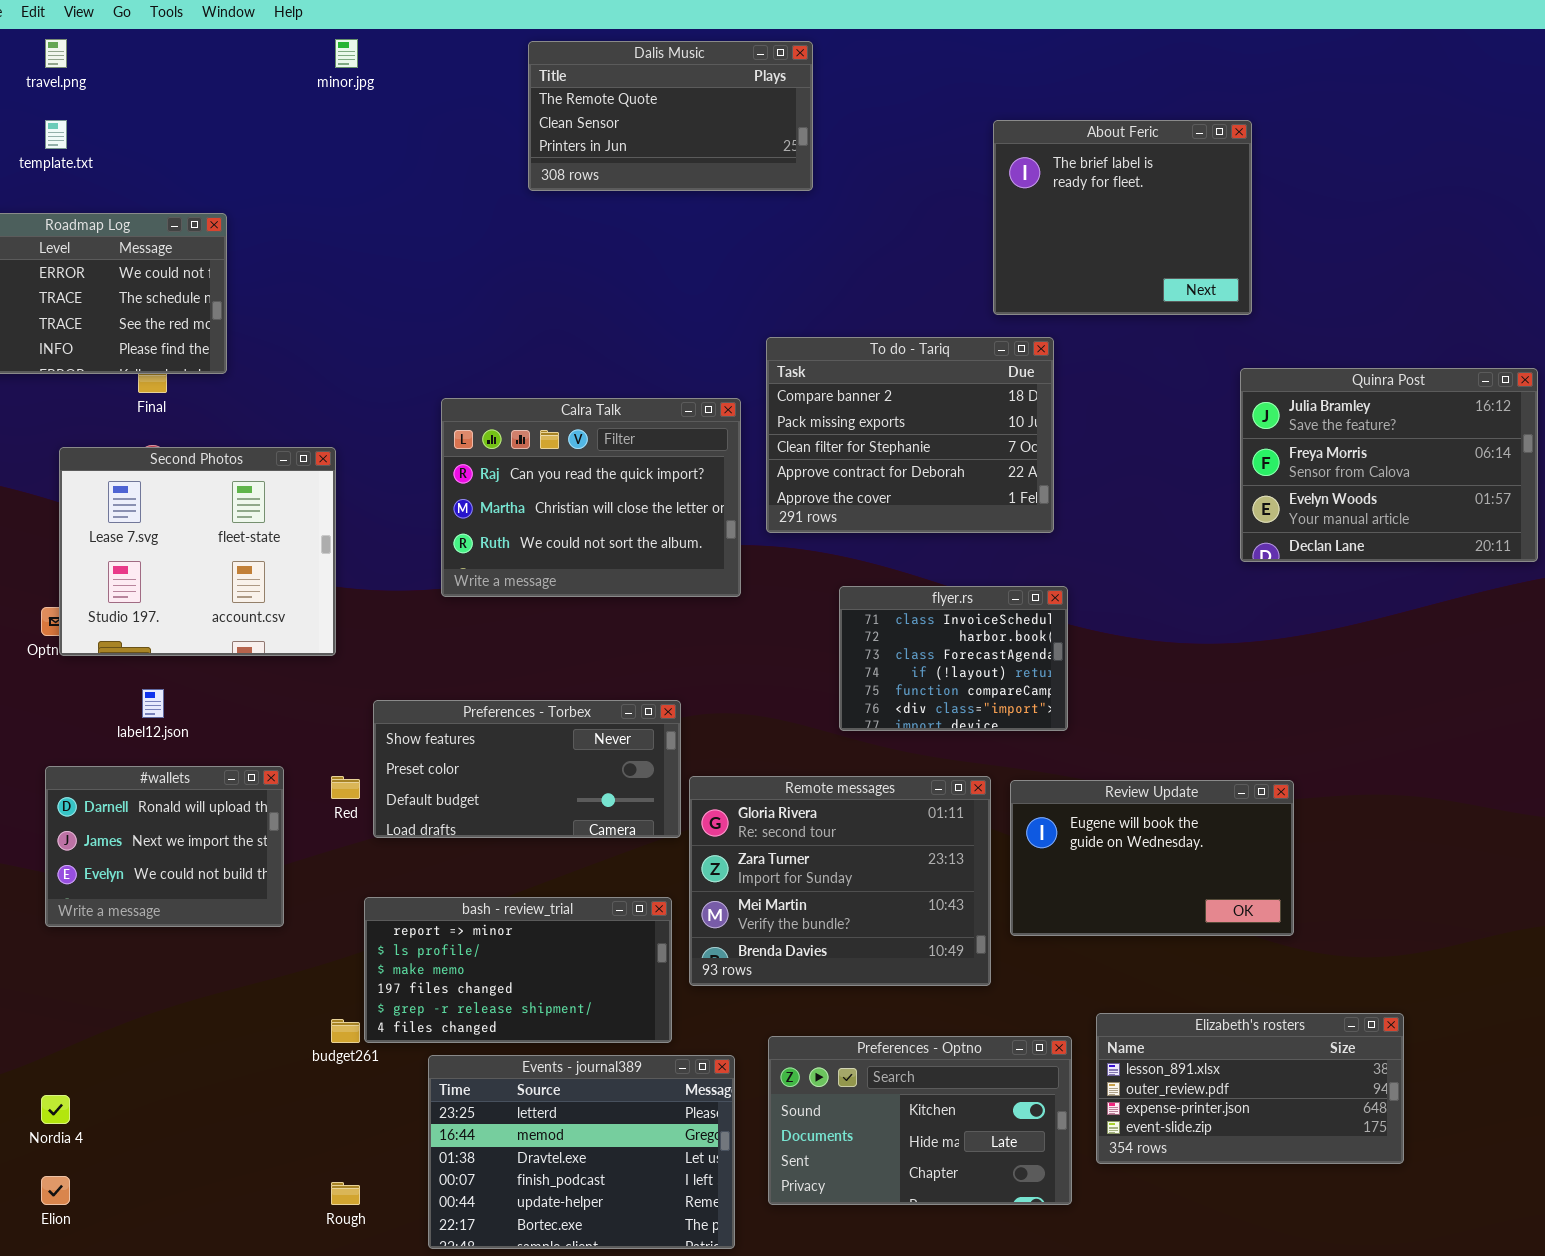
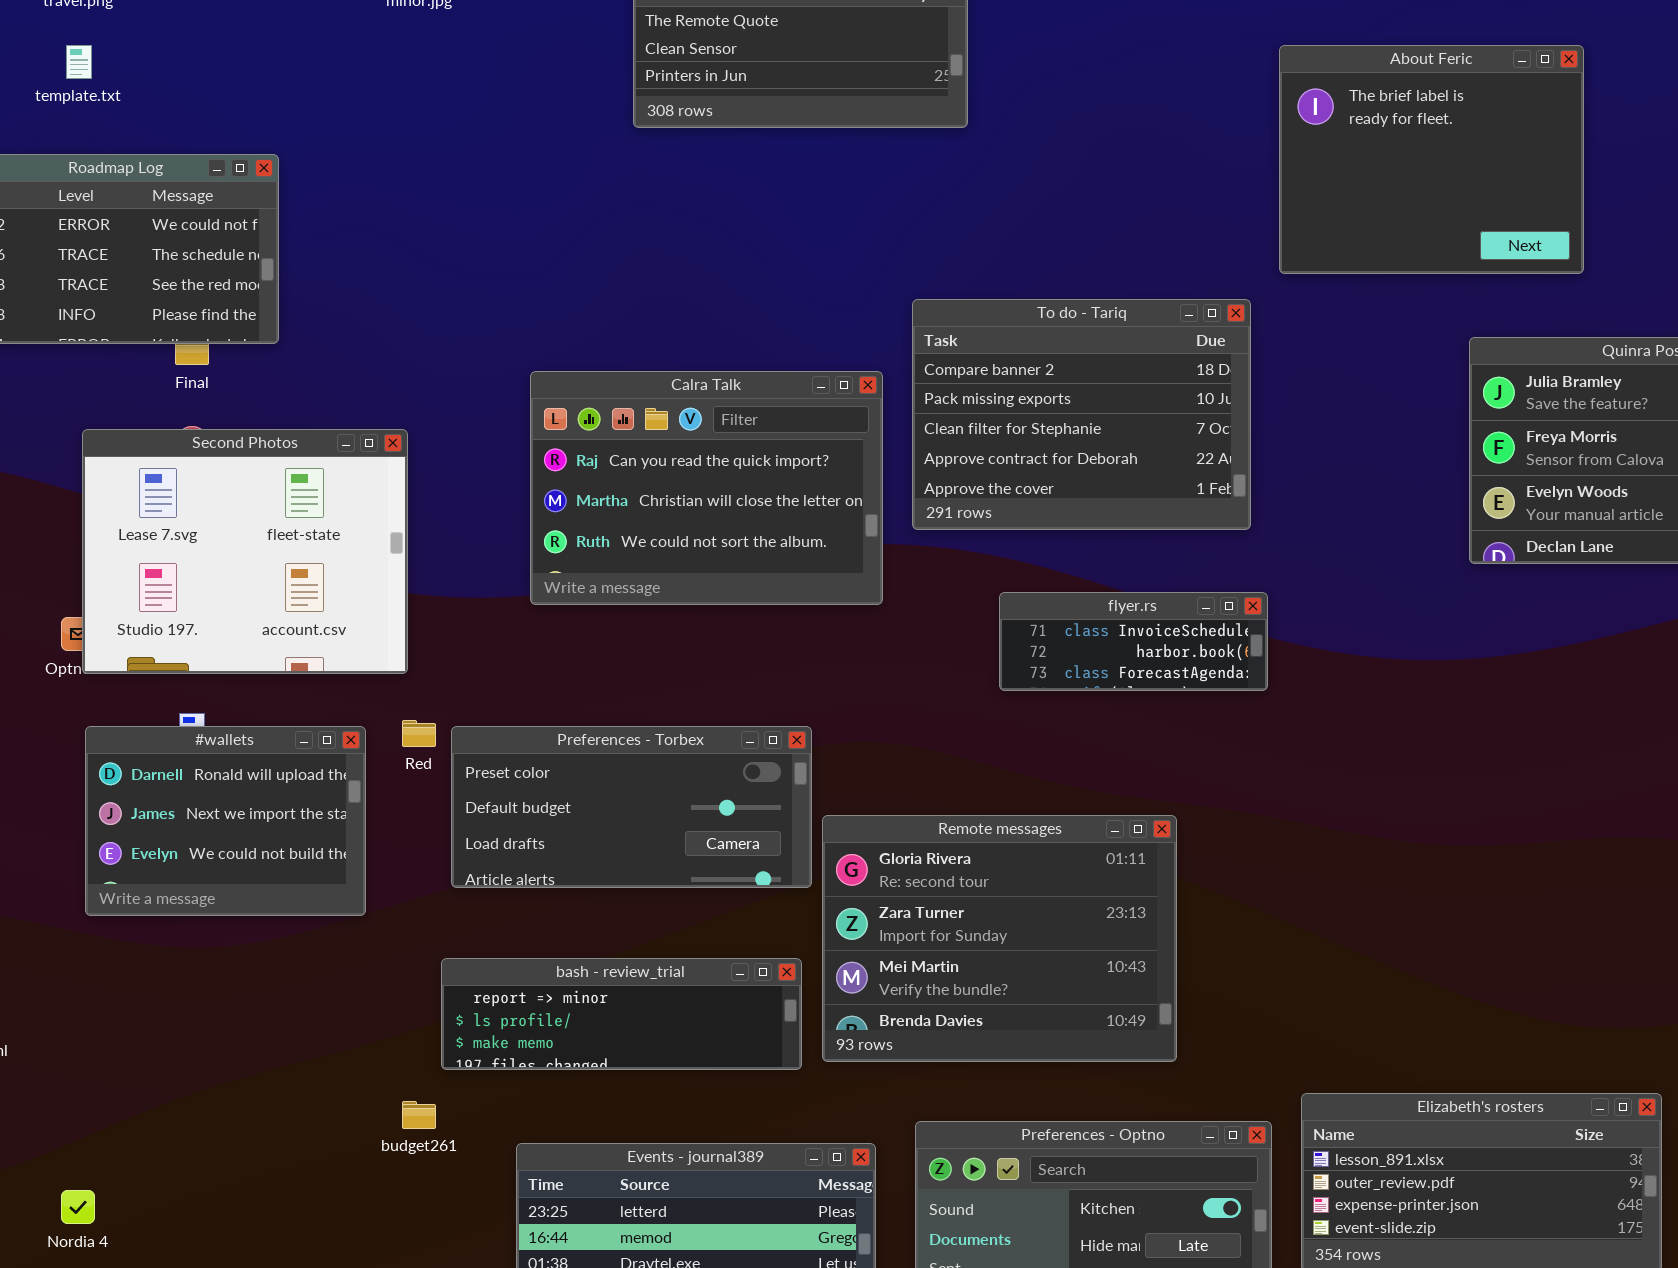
About Feric: [993,120,1252,315] -> [1279,45,1584,274], moved
flyer.rs: [839,586,1068,731] -> [999,592,1268,691], resized
Preferences - Torbex: [373,700,681,838] -> [451,726,812,888], scrolled down 1 row
#wallets: [45,766,284,927] -> [85,726,366,916], moved
Red: [331,776,360,799] -> [402,720,436,747], moved
Review Update: [1010,780,1294,936] -> none, closed
bash - review_trial: [364,897,672,1043] -> [441,958,802,1070], resized

